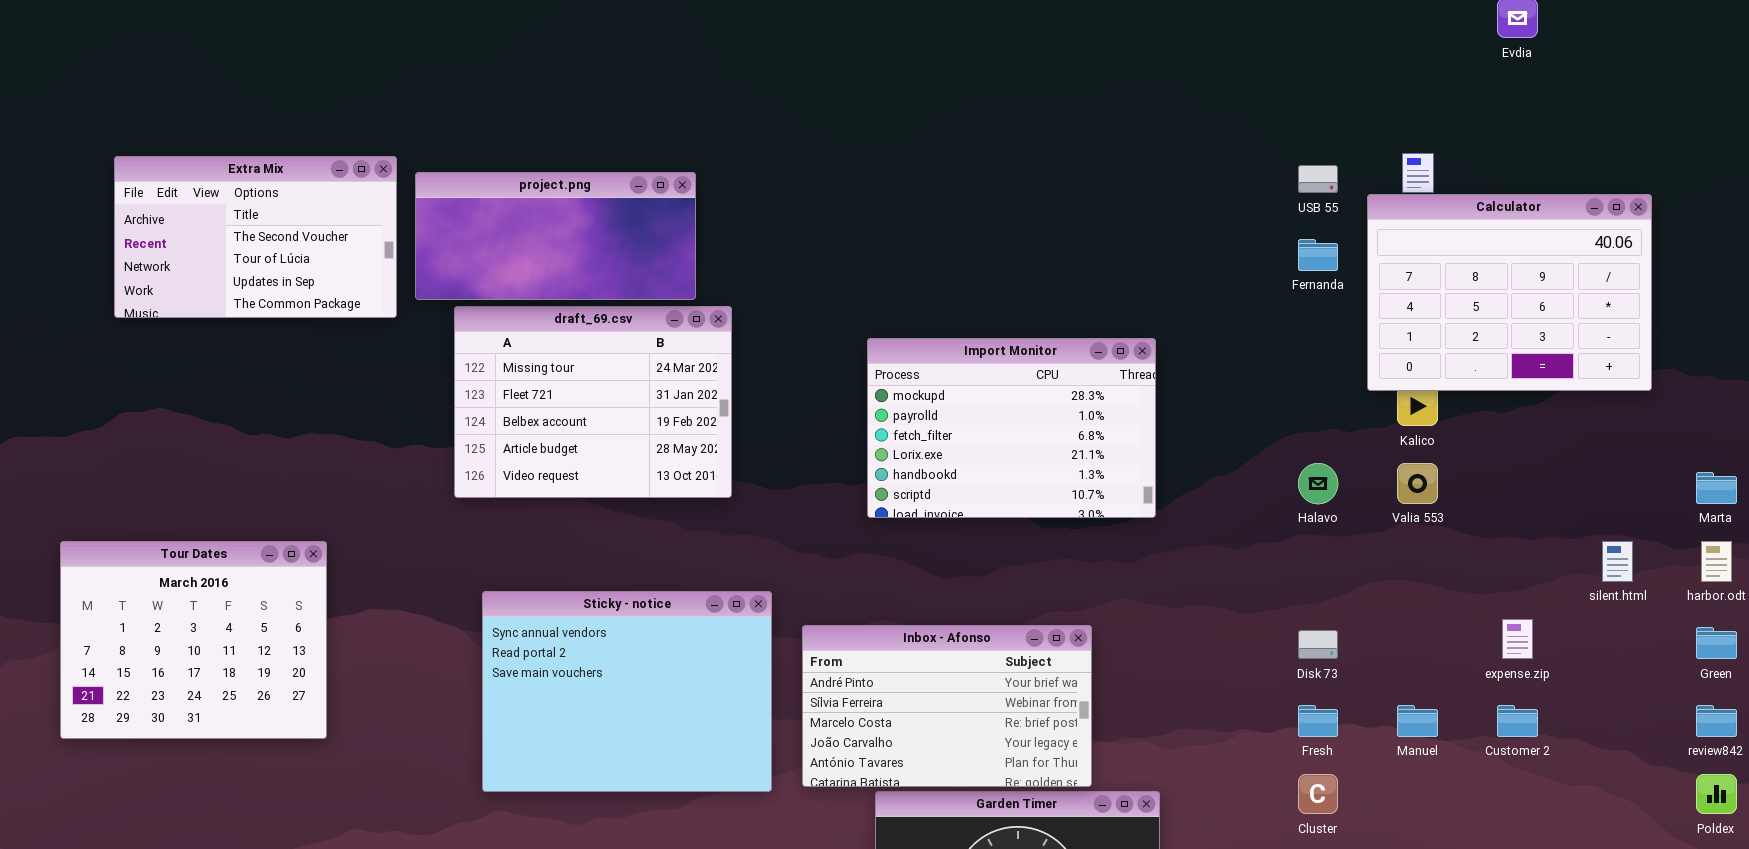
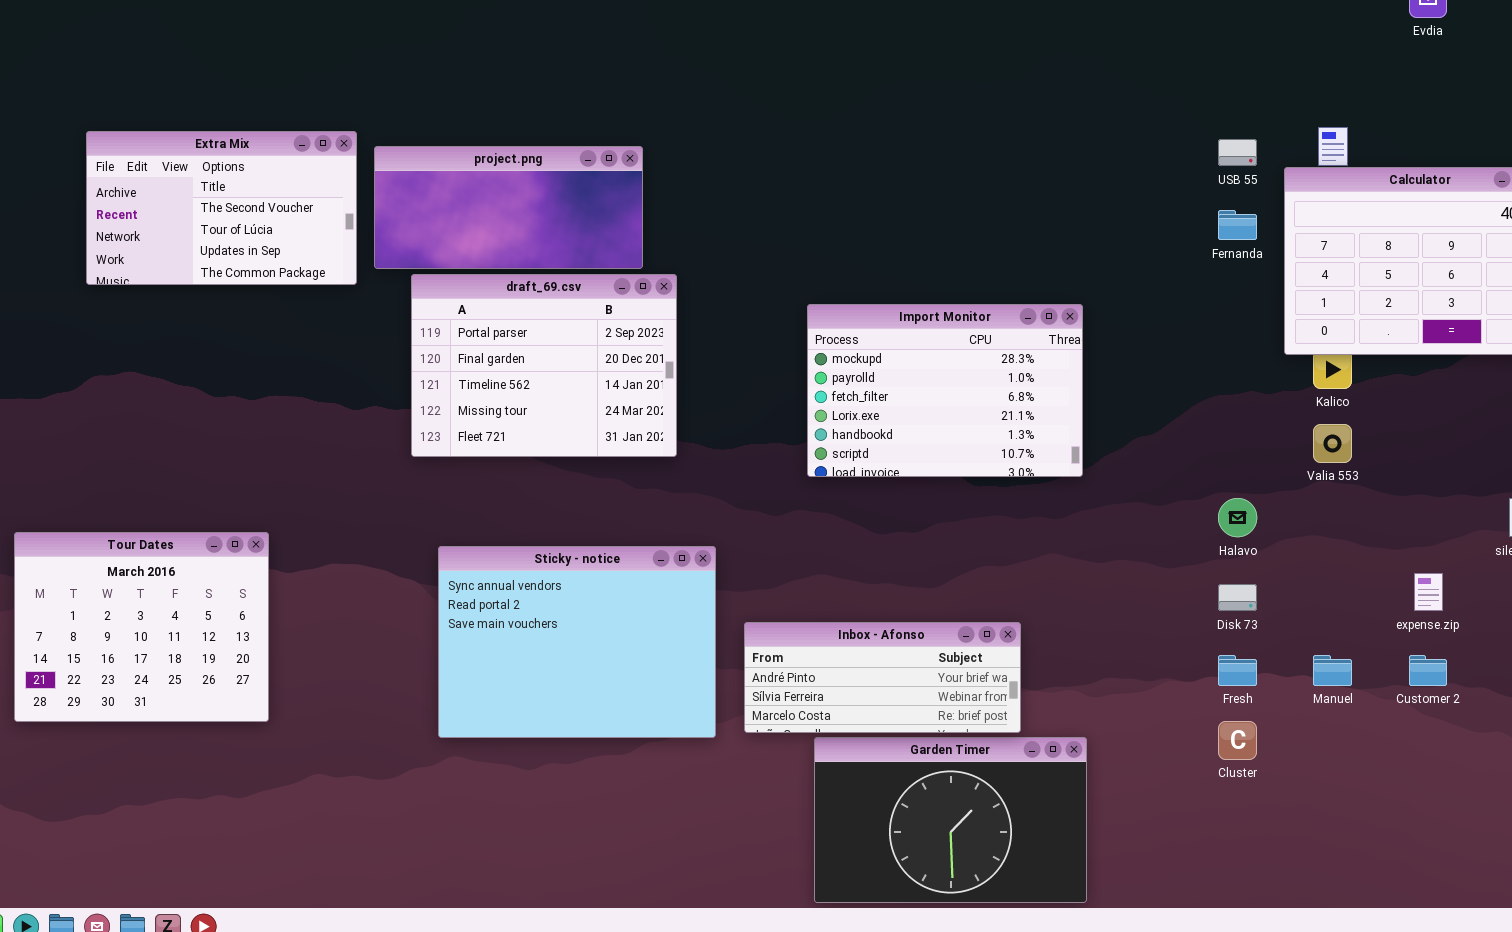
draft_69.csv: [454,306,732,498] -> [411,274,677,457], scrolled up 3 rows
Halavo: [1298,463,1338,504] -> [1218,498,1257,537], moved
Tour Dates: [60,541,327,739] -> [14,532,269,722], moved
Inbox - Afonso: [802,625,1092,787] -> [744,622,1021,733], resized

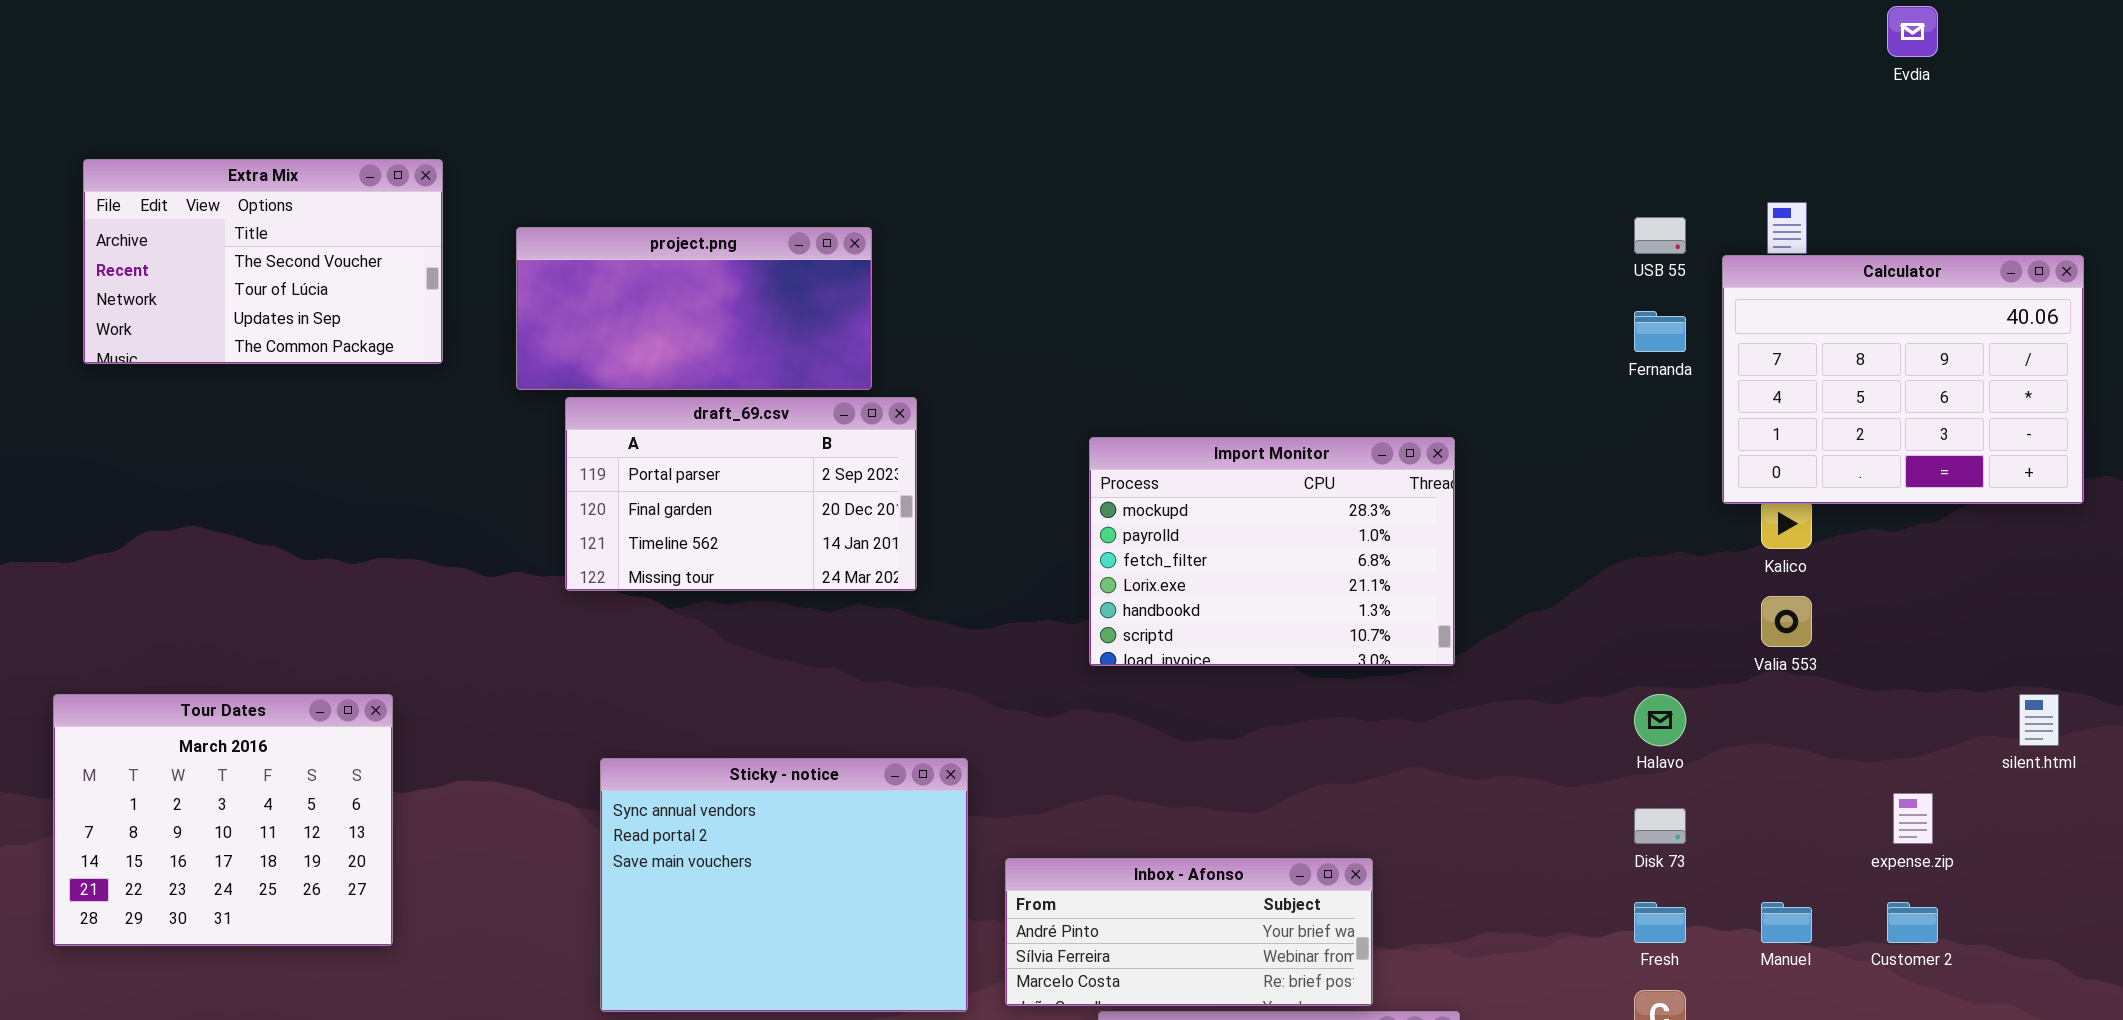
Extra Mix: [86,131,357,285] -> [83,159,443,364], moved
draft_69.csv: [411,274,677,457] -> [565,397,917,591], resized
Tour Dates: [14,532,269,722] -> [53,694,393,946], moved

